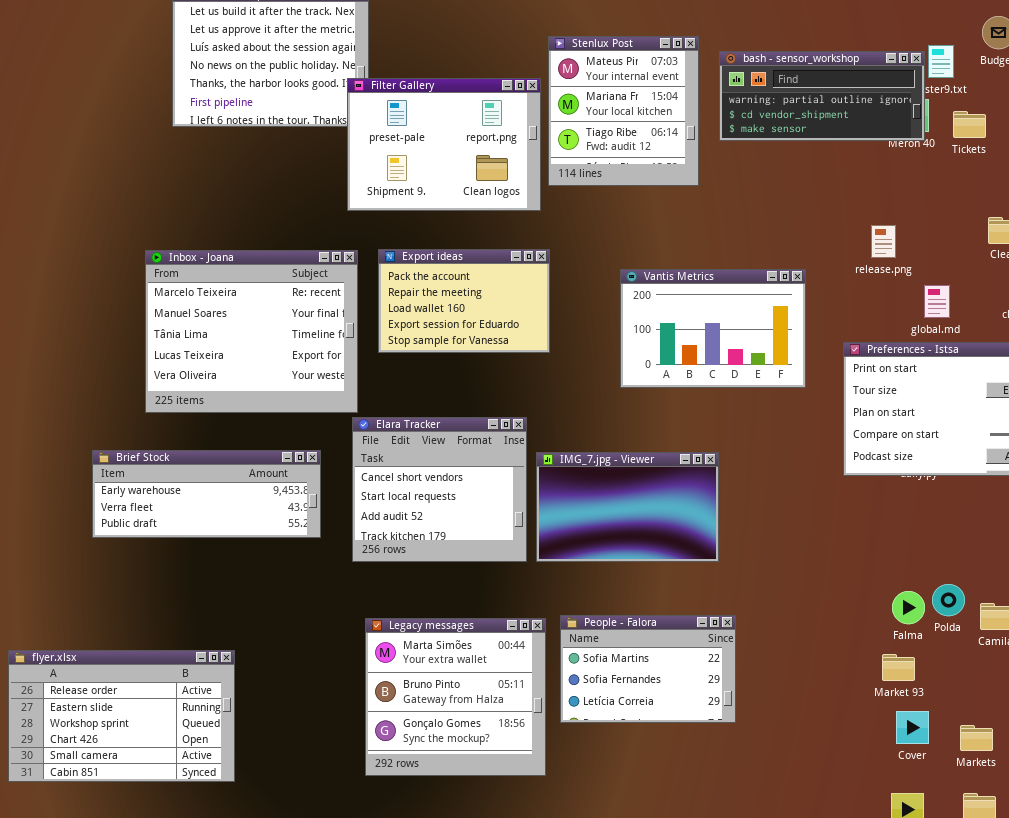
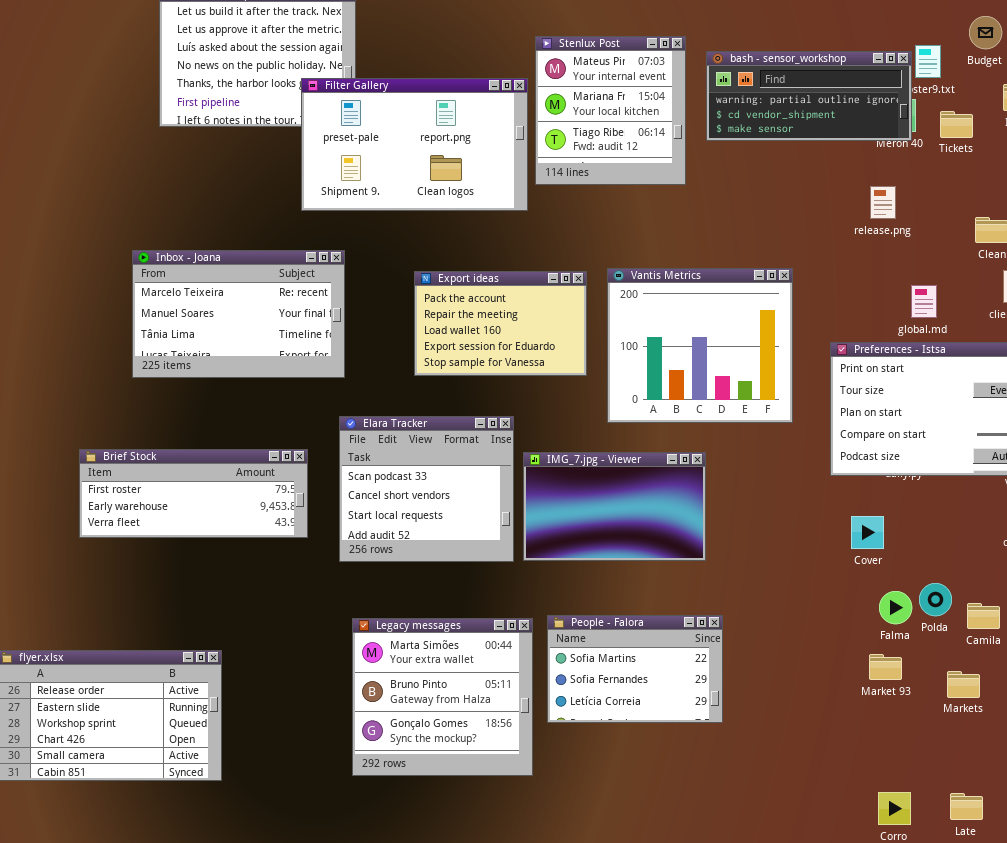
Filter Gallery: [347,78,541,211] -> [301,78,528,211], resized
release.png: [871,225,896,258] -> [870,186,896,219], moved
Export ideas: [378,249,550,353] -> [414,271,587,376], moved
Inbox - Joana: [145,250,358,413] -> [132,250,345,378], resized
Vantis Metrics: [620,269,806,388] -> [607,268,793,423], resized
Elara Tracker: [352,417,527,562] -> [339,416,514,562], scrolled up 1 row
Brief Stock: [92,450,321,538] -> [79,449,308,538], scrolled up 1 row
Cover: [896,711,929,744] -> [851,516,884,549], moved
Markets: [960,725,993,751] -> [947,671,980,698], moved

